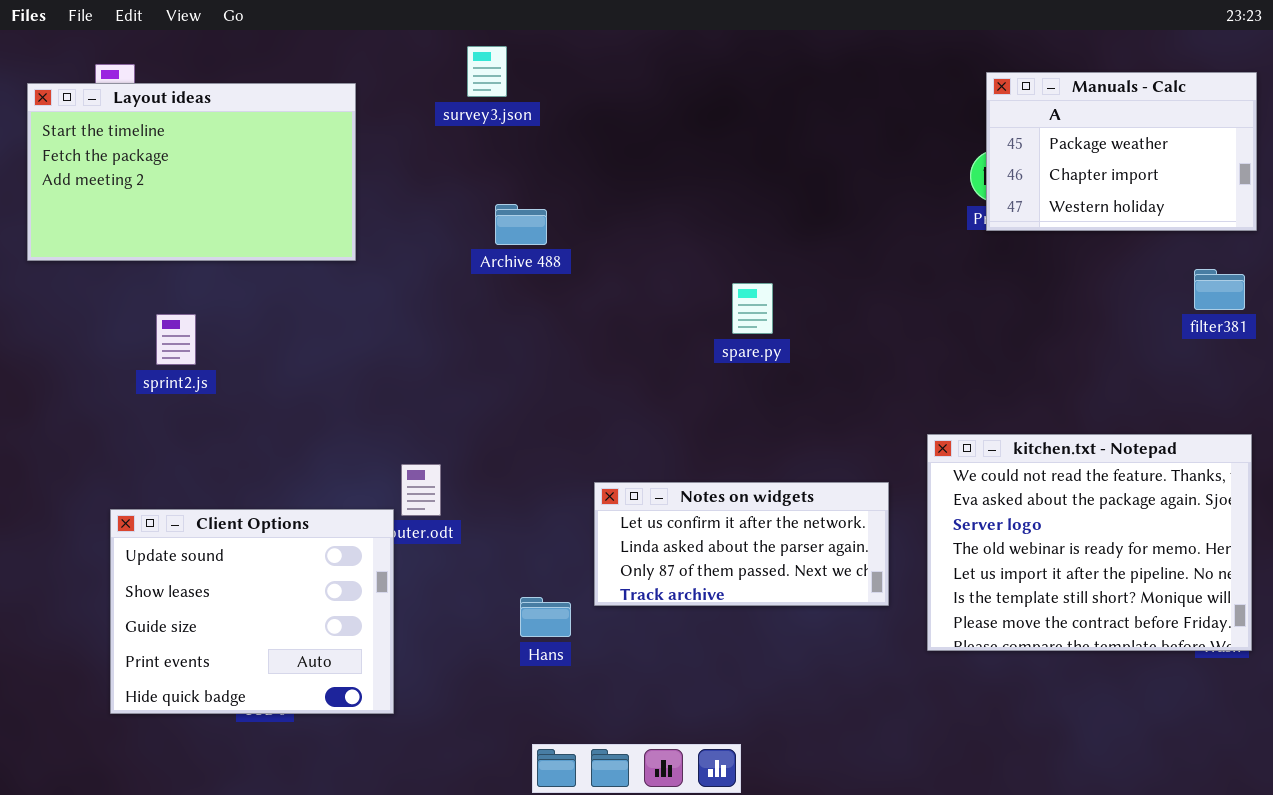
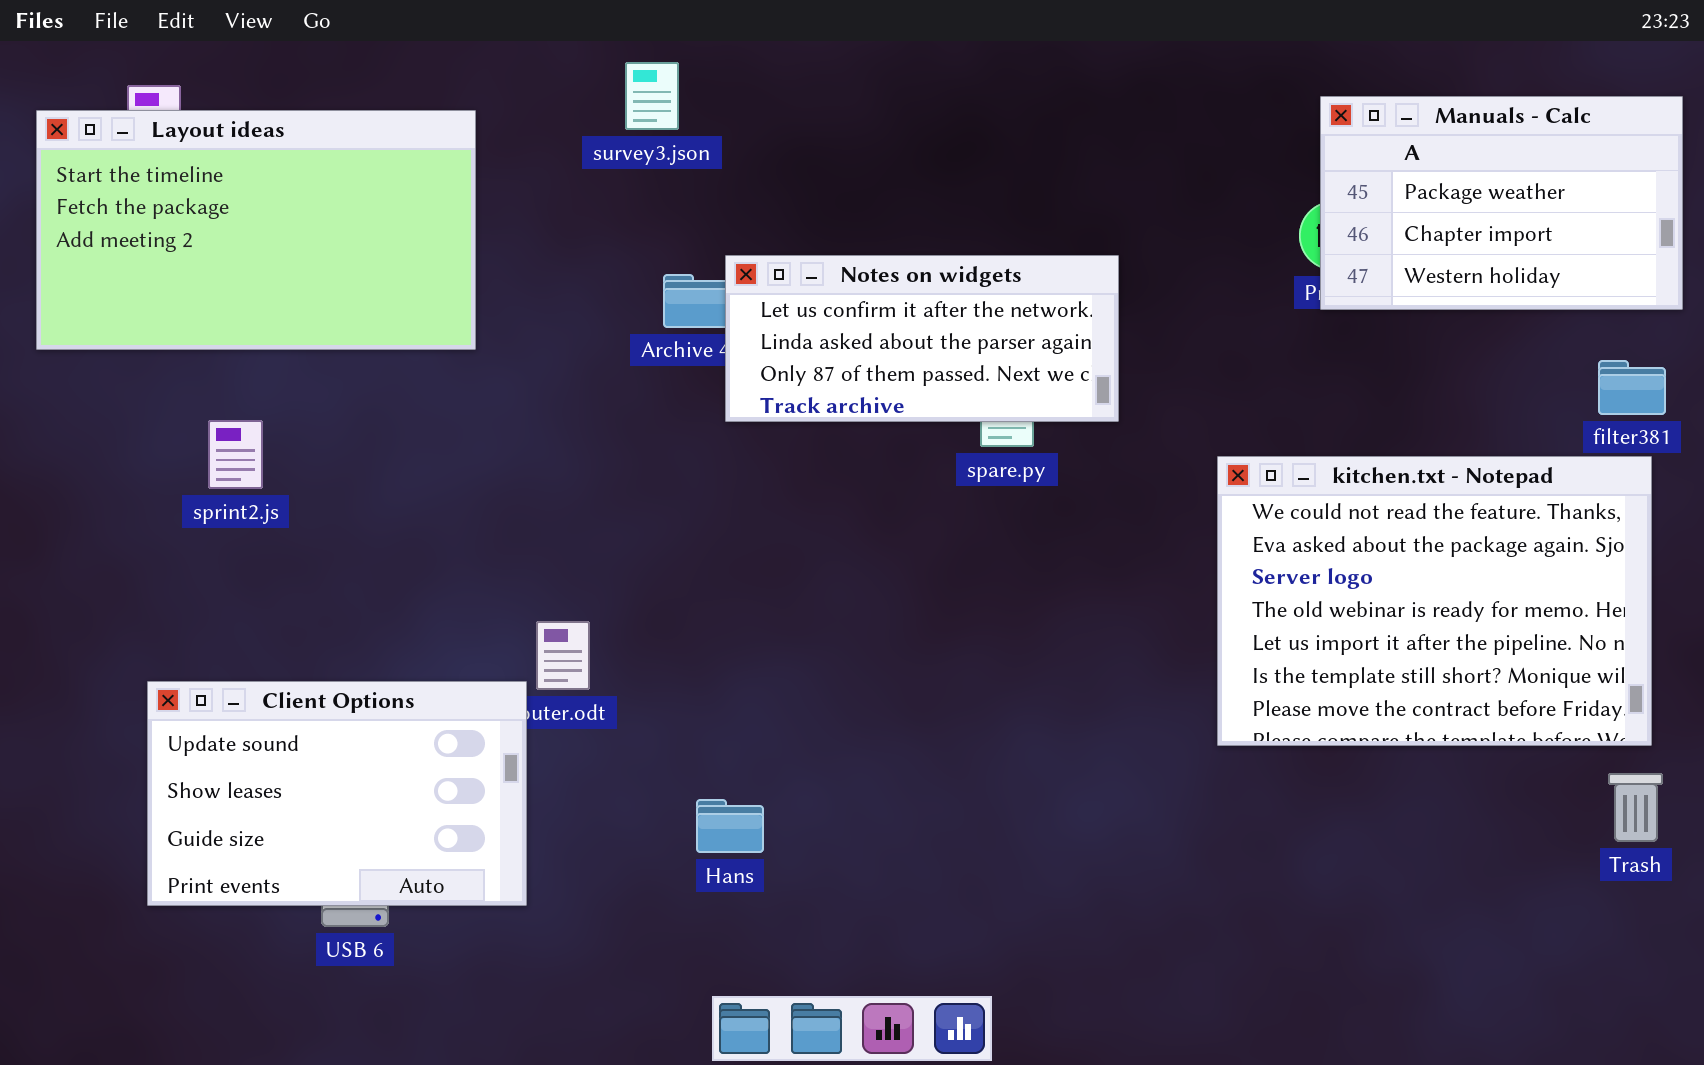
kitchen.txt - Notepad: [927,434,1252,651] -> [1217,456,1652,746], moved
Notes on widgets: [594,482,889,606] -> [725,255,1119,422], moved
Client Options: [110,509,394,714] -> [147,681,527,906], resized

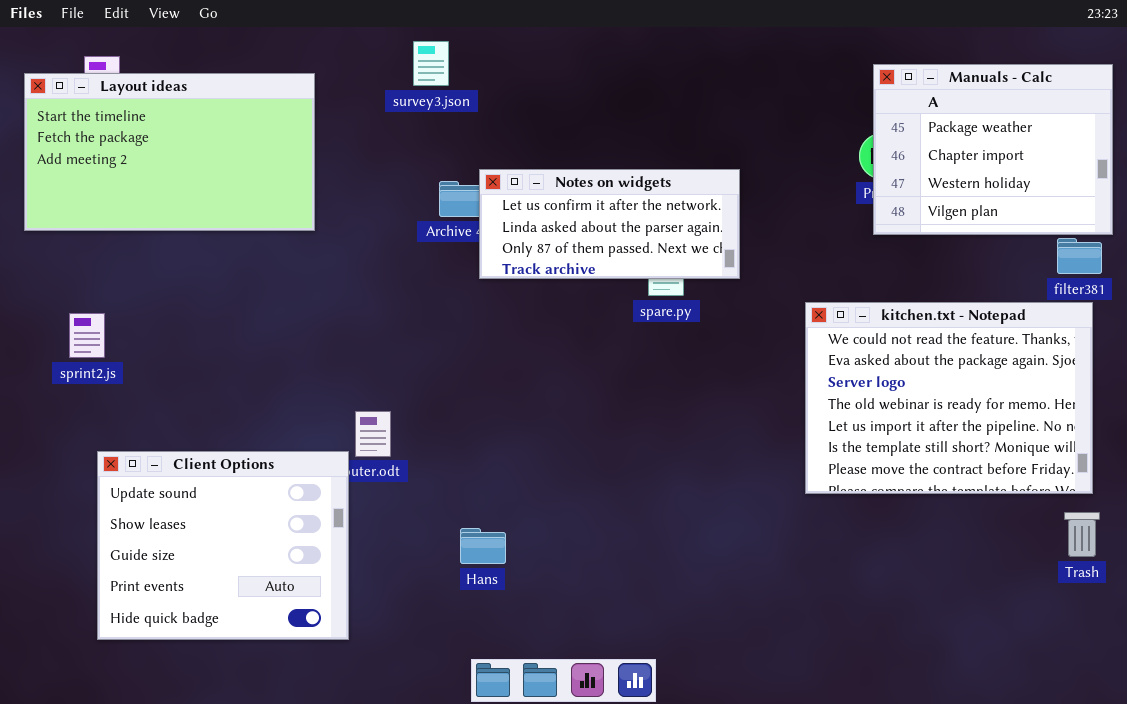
Manuals - Calc: [1320,96,1683,310] -> [873,64,1113,235], resized
sprint2.js: [208,420,263,489] -> [69,313,105,358], moved
Client Options: [147,681,527,906] -> [97,451,349,640], resized

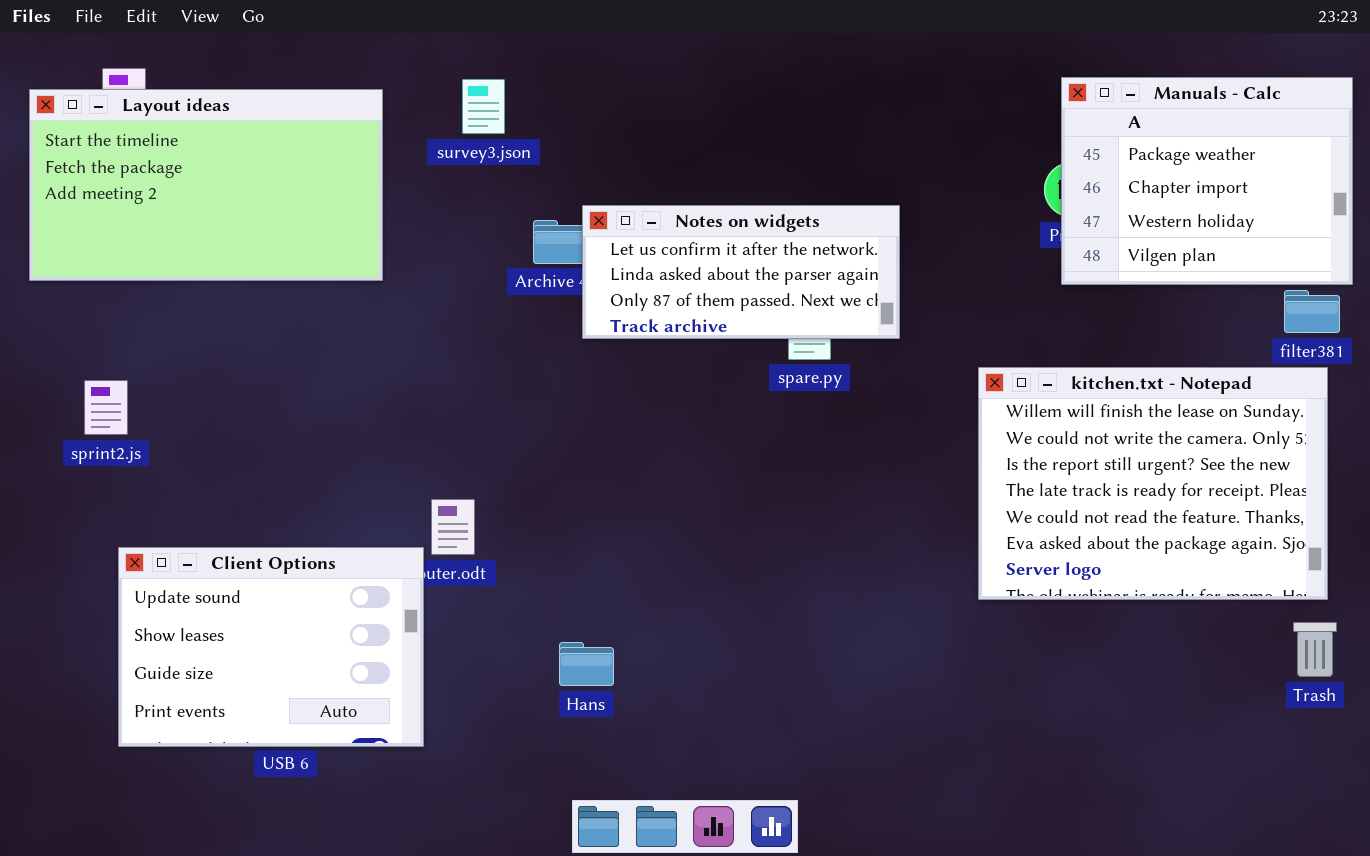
survey3.json: [413,41,449,86] -> [462,79,505,134], moved
kitchen.txt - Notepad: [805,302,1093,494] -> [978,367,1328,600], scrolled up 4 rows
Client Options: [97,451,349,640] -> [118,547,424,747], resized

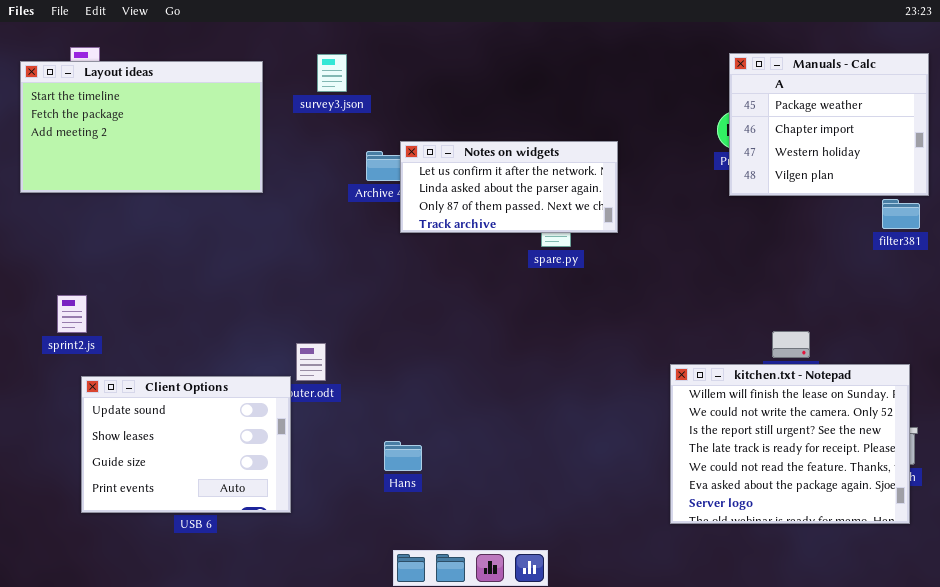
kitchen.txt - Notepad: [978,367,1328,600] -> [670,364,910,524], moved
sprint2.js: [84,380,128,435] -> [57,295,87,333], moved

